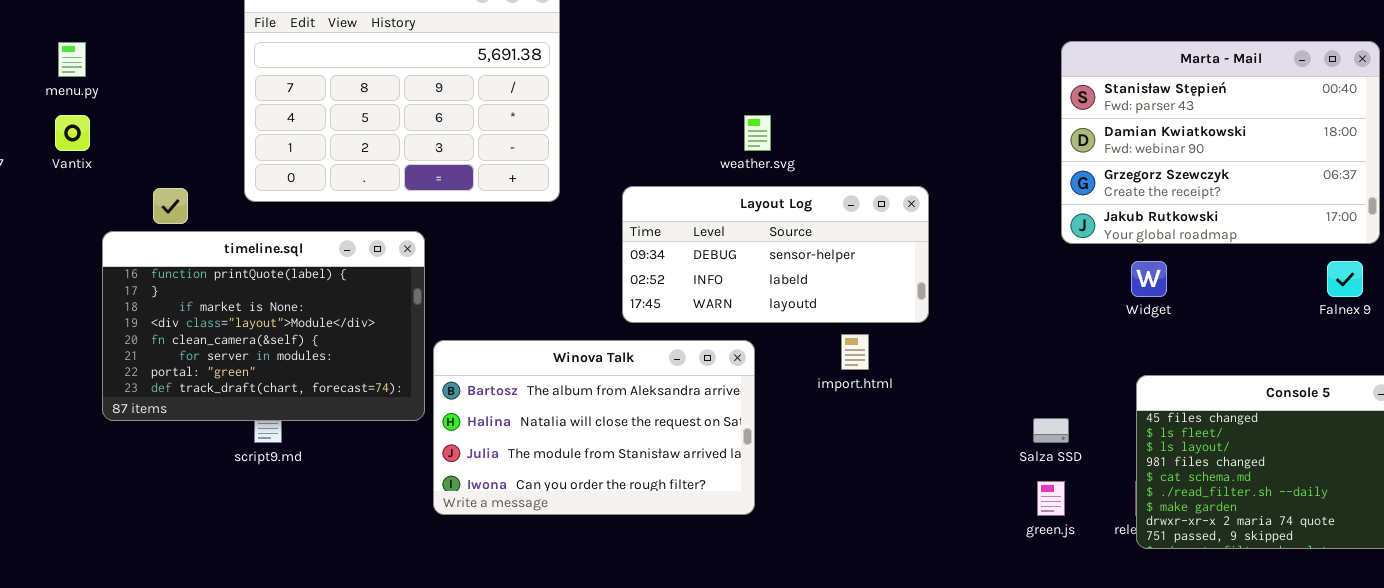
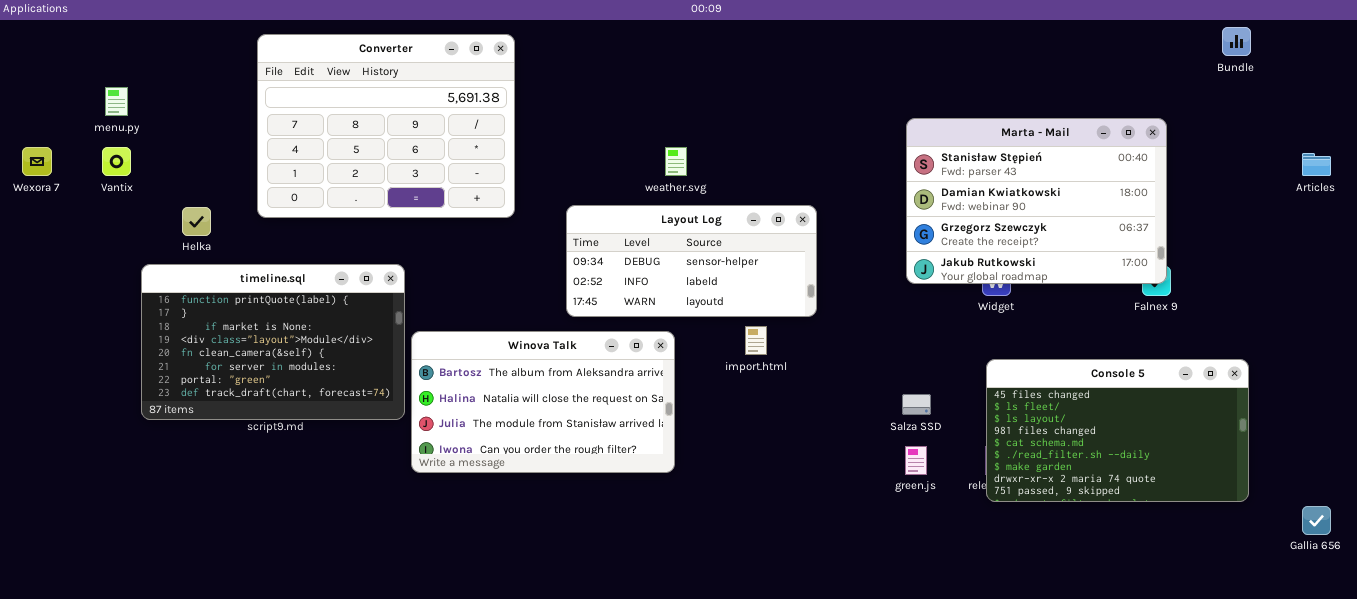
Marta - Mail: [1061,41,1380,244] -> [906,118,1167,284], moved
timeline.sql: [102,231,425,421] -> [141,264,405,420], moved

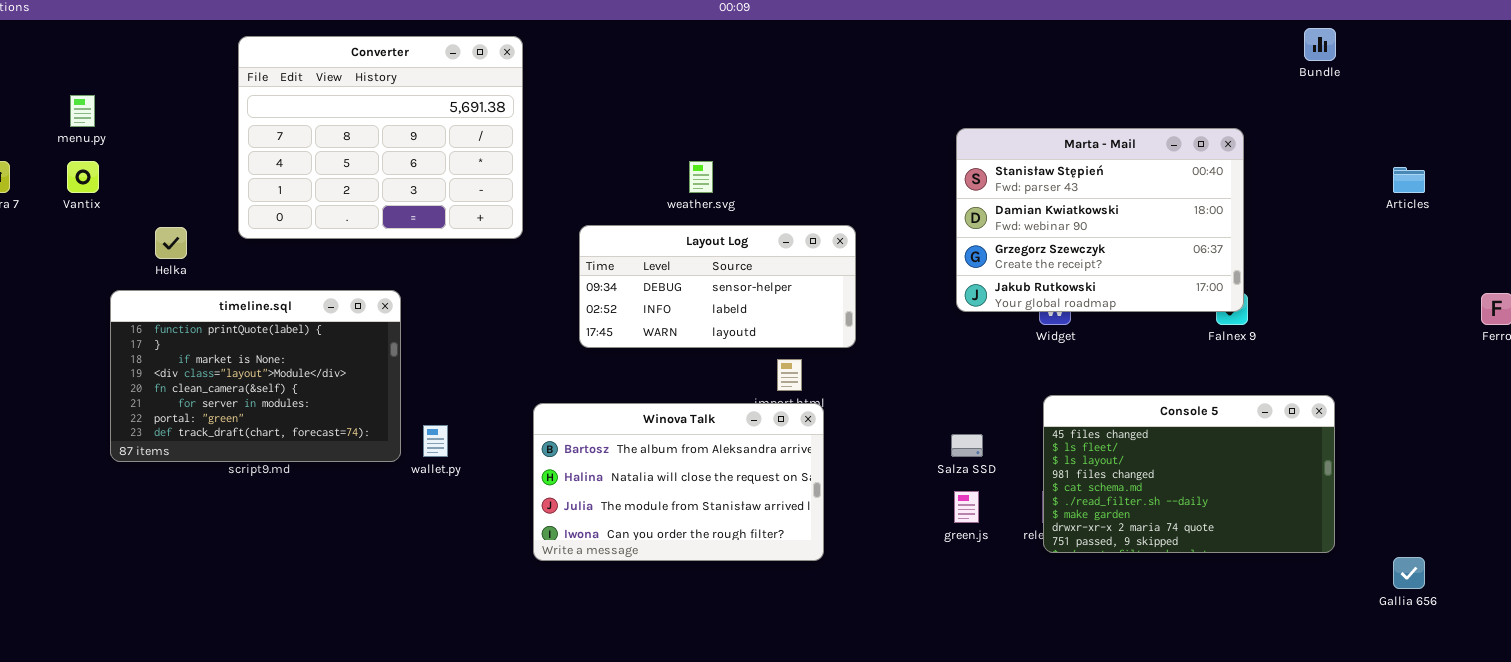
Winova Talk: [411,331,675,473] -> [533,403,824,561], moved

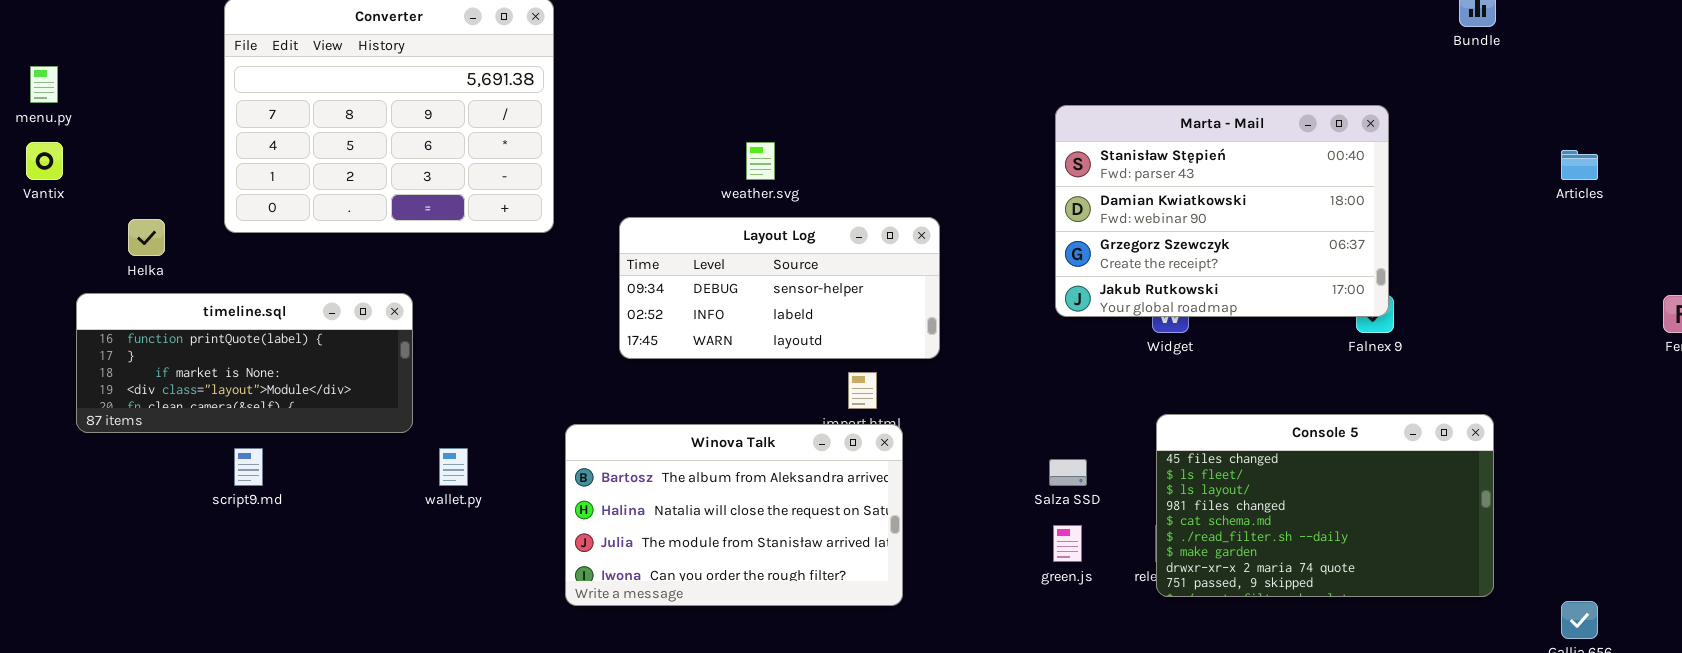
timeline.sql: [110,290,401,462] -> [76,293,413,433], resized

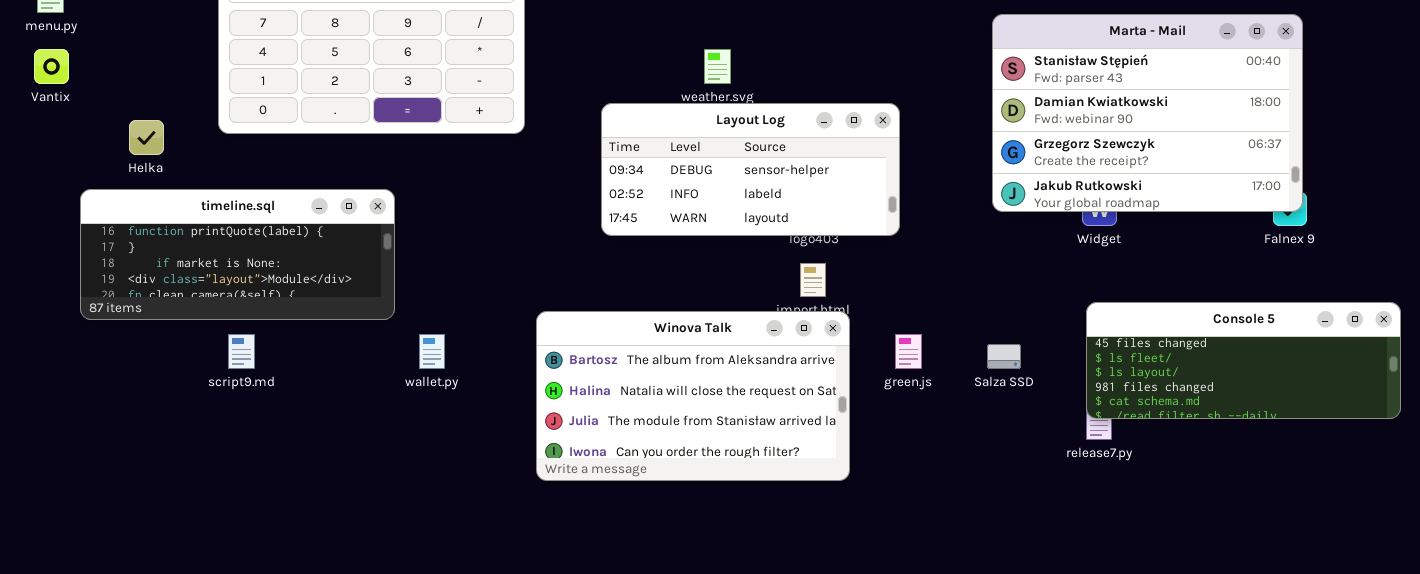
Layout Log: [619,217,940,359] -> [601,103,900,236], moved
Console 5: [1156,414,1494,597] -> [1086,302,1401,419], resized
green.js: [1053,525,1082,562] -> [895,334,922,369], moved

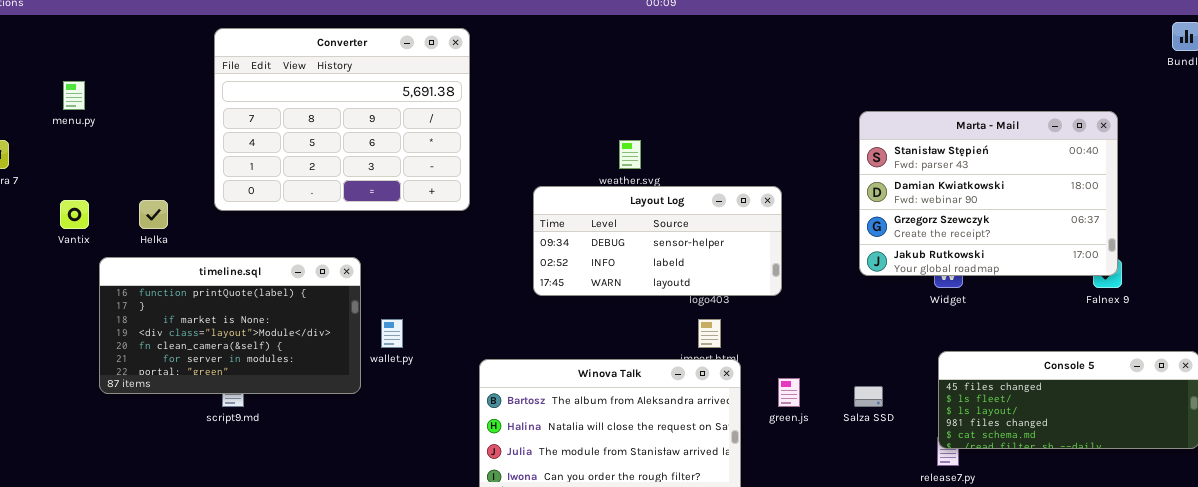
Vantix: [34,49,69,84] -> [60,200,89,229], moved
timeline.sql: [80,189,395,320] -> [99,257,361,394], resized
wallet.py: [419,334,445,369] -> [381,319,403,348], moved

